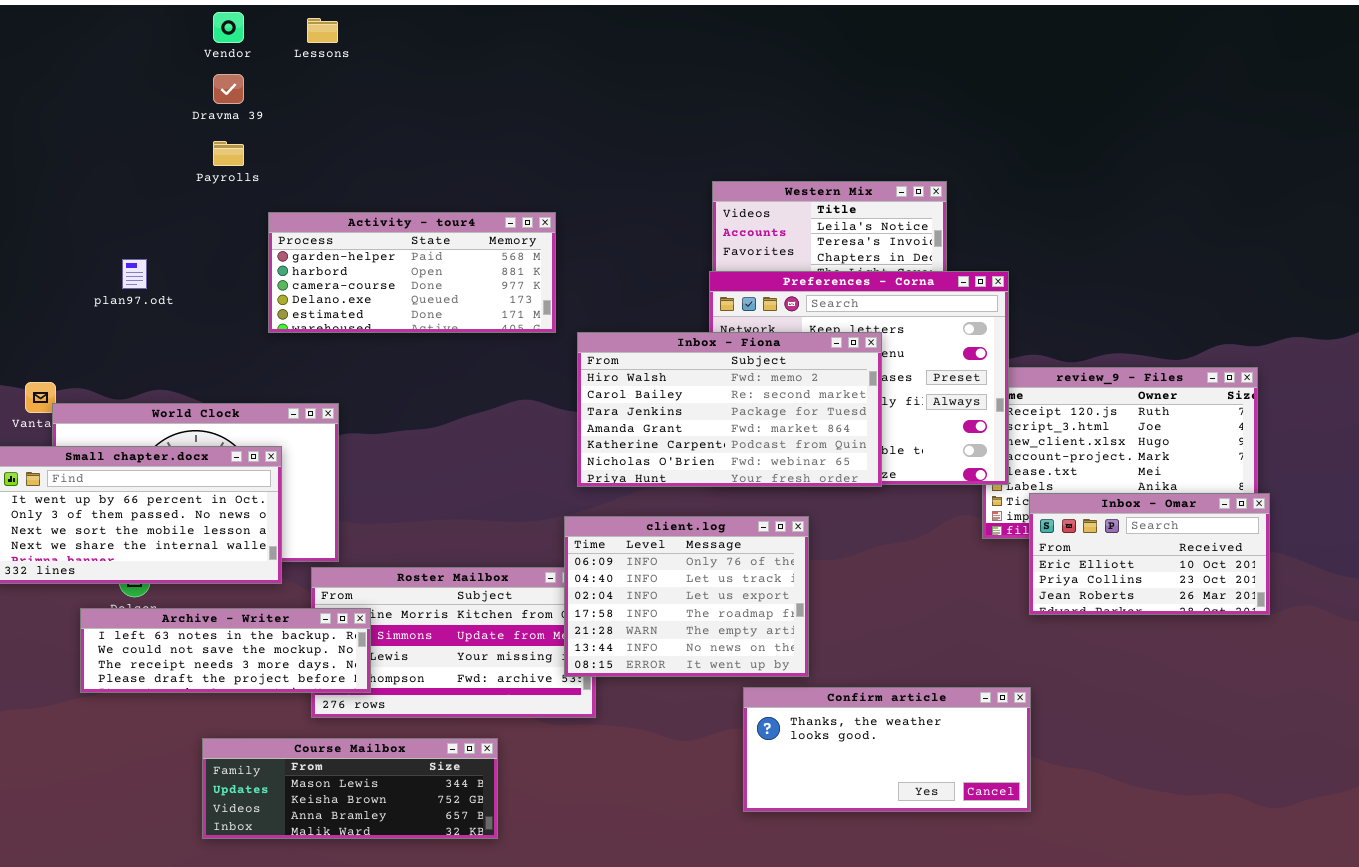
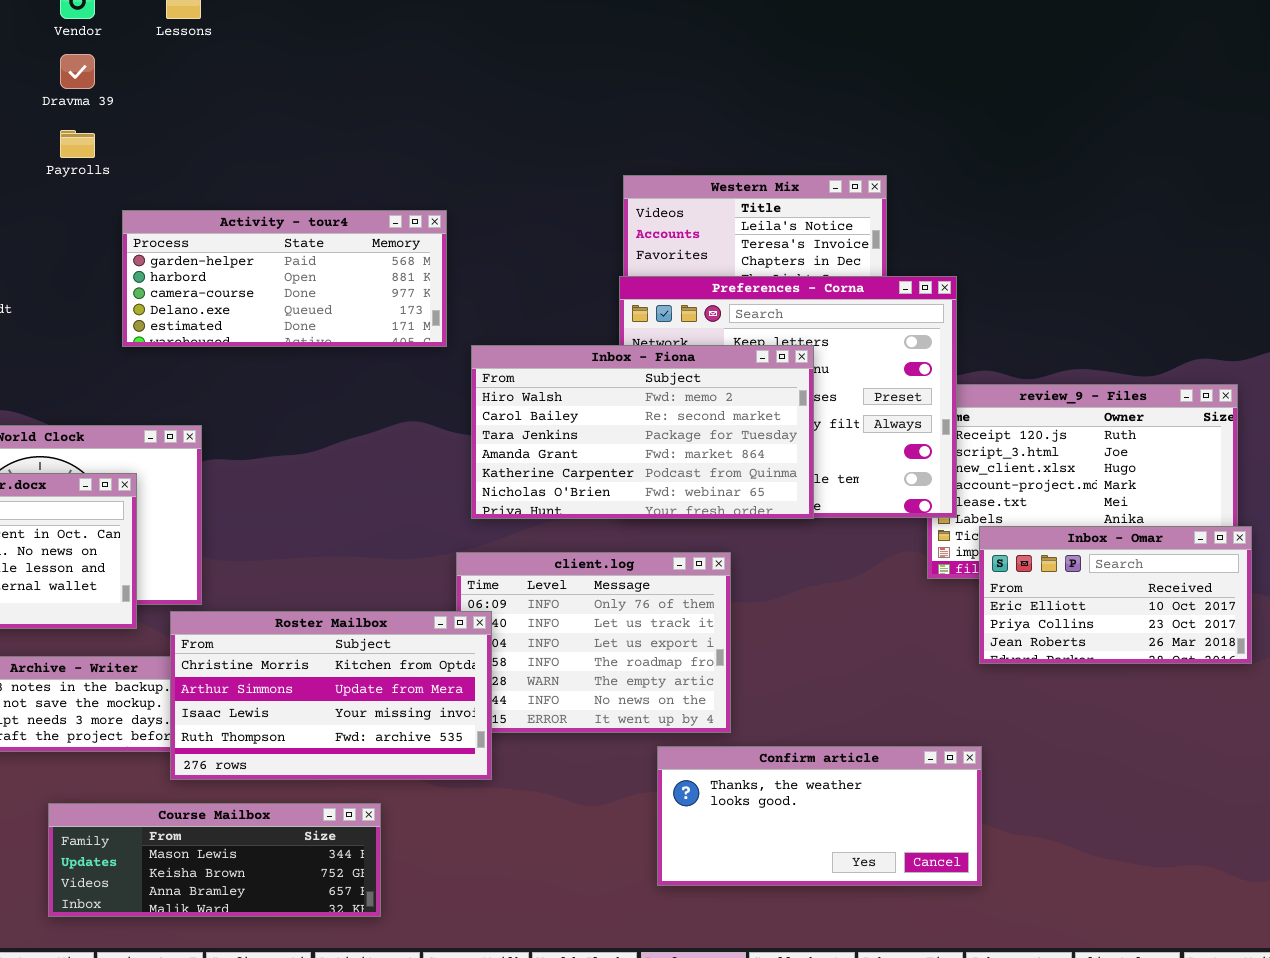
Roster Mailbox: [311,567,596,718] -> [170,611,492,780], raised

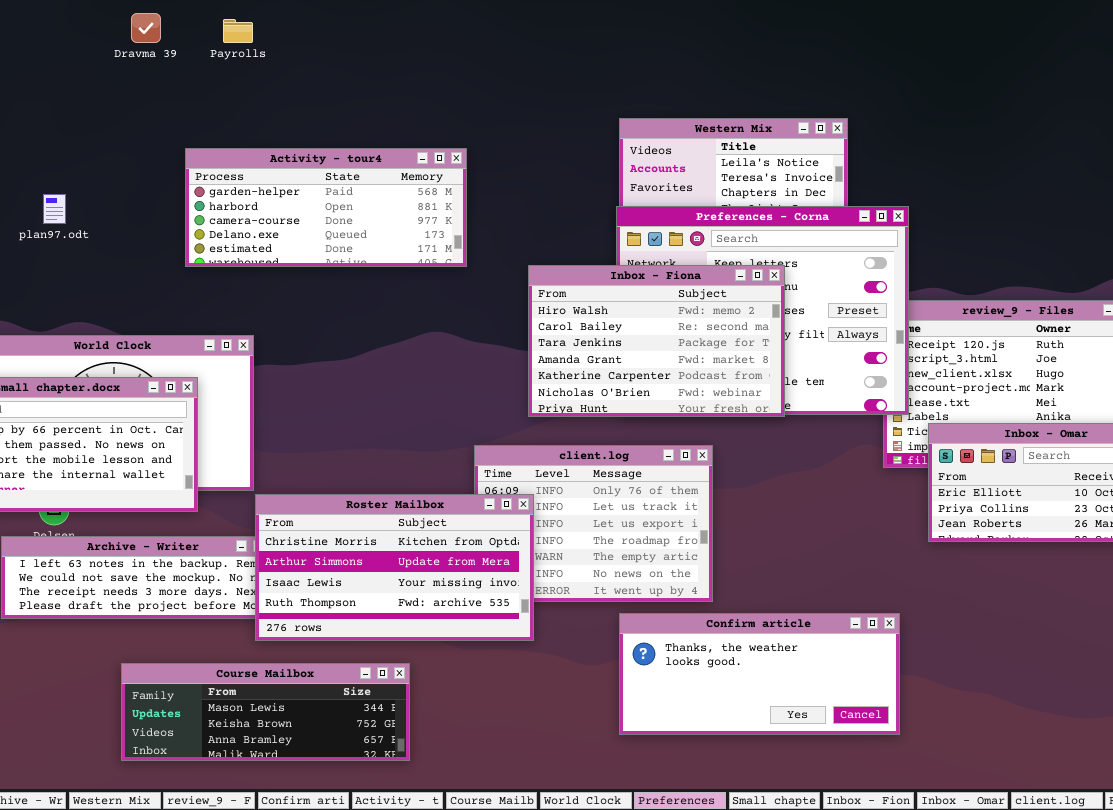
Payrolls: [60,130,95,158] -> [223,19,253,43], moved
Inbox - Fiona: [471,345,814,519] -> [528,265,785,417], resized
Roster Mailbox: [170,611,492,780] -> [255,494,534,641], moved
Confirm article: [657,746,982,886] -> [619,613,900,735], moved

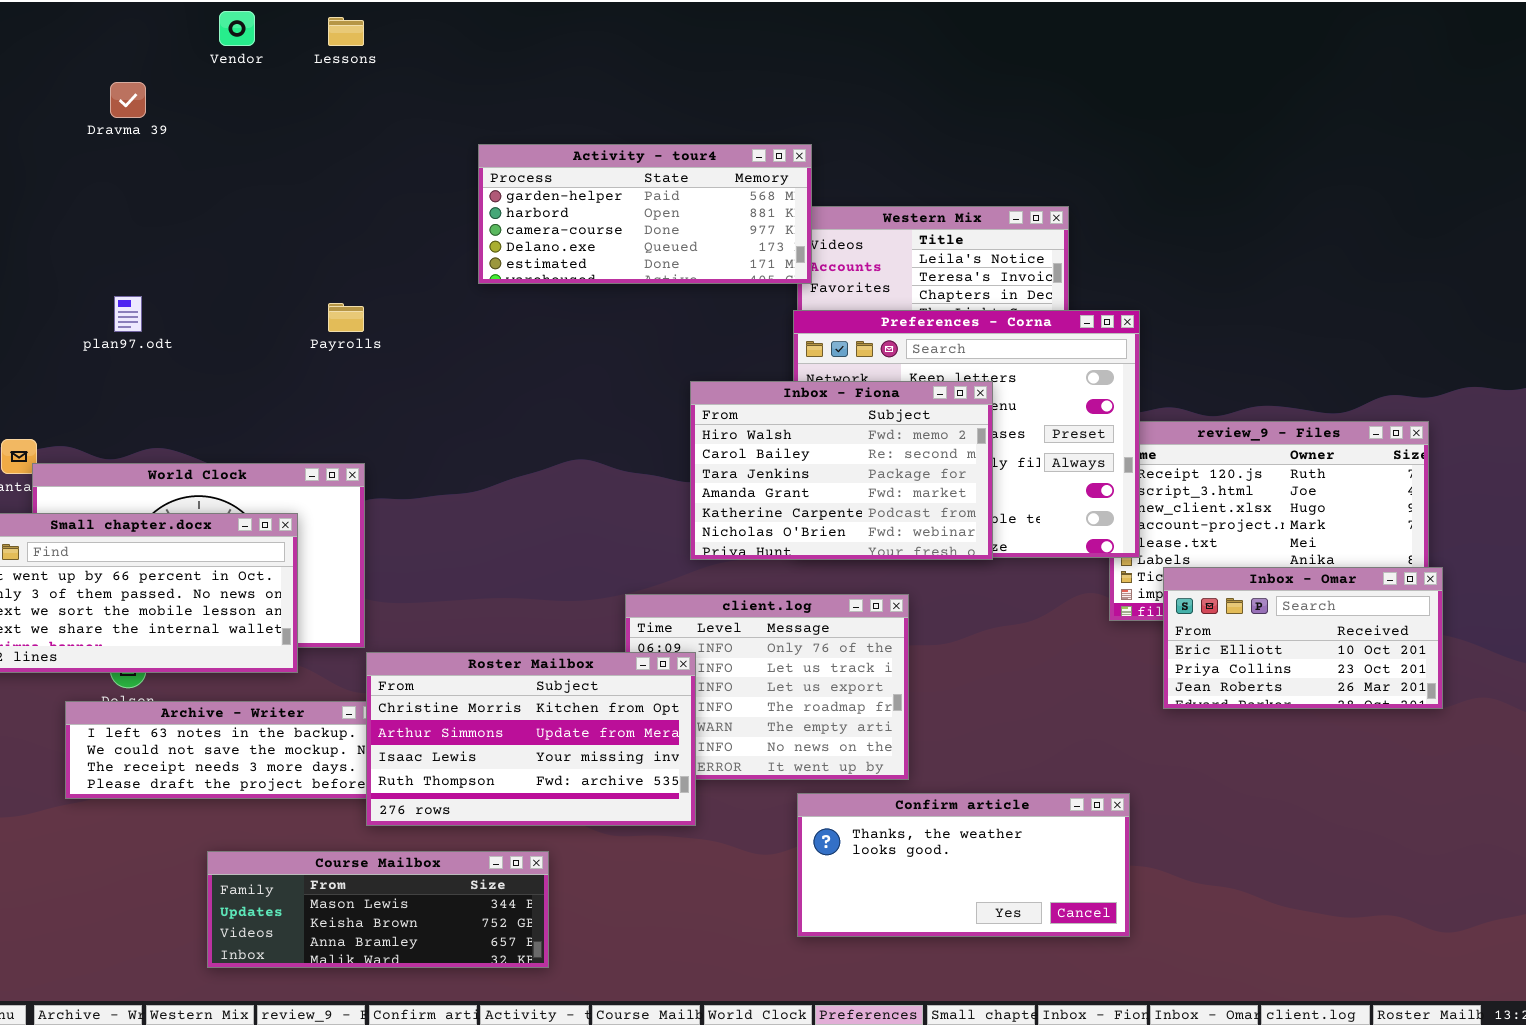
Dravma 39: [131,13,161,43] -> [110,82,146,118], moved
Payrolls: [223,19,253,43] -> [328,303,364,332], moved
Activity - tour4: [185,148,467,267] -> [478,144,812,284], moved

